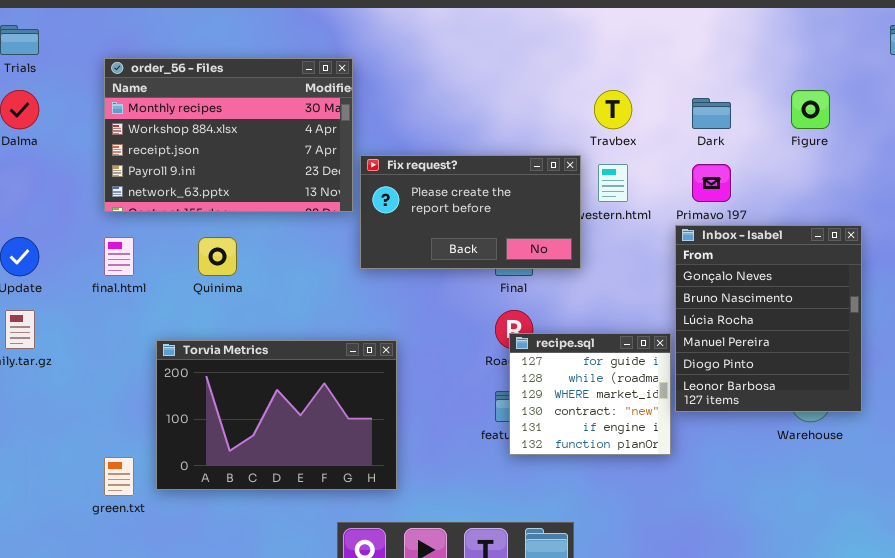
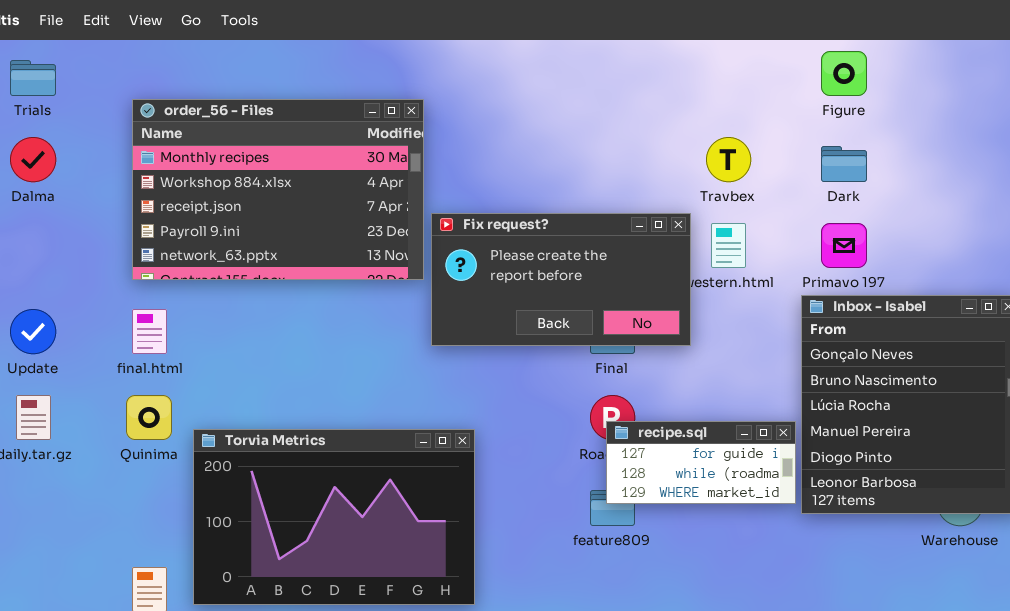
Figure: [791,90,830,129] -> [821,51,867,96], moved
Quinima: [198,237,237,276] -> [126,395,172,440], moved
recipe.sql: [509,333,671,455] -> [606,421,796,504], resized

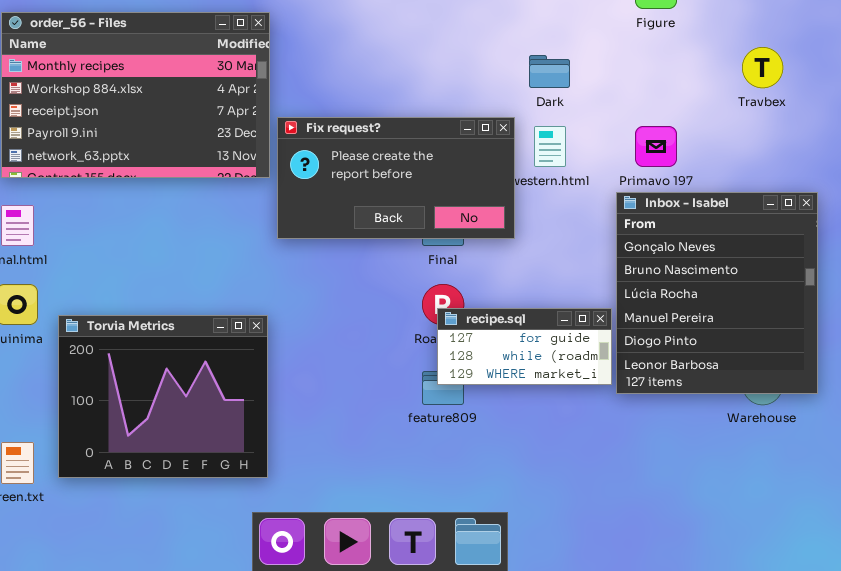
Travbex: [706,137,751,182] -> [742,47,783,88], moved
Dark: [821,146,867,182] -> [529,55,570,88], moved
Torvia Metrics: [193,429,475,605] -> [58,315,268,478], resized

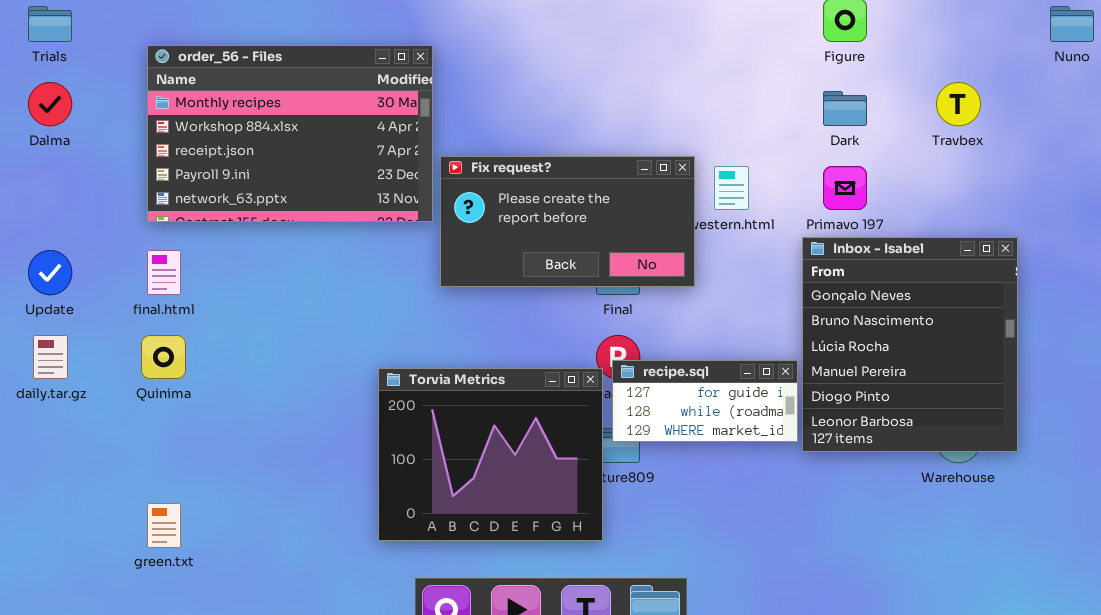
Dark: [529,55,570,88] -> [823,91,867,126], moved
Torvia Metrics: [58,315,268,478] -> [378,368,603,541], moved

